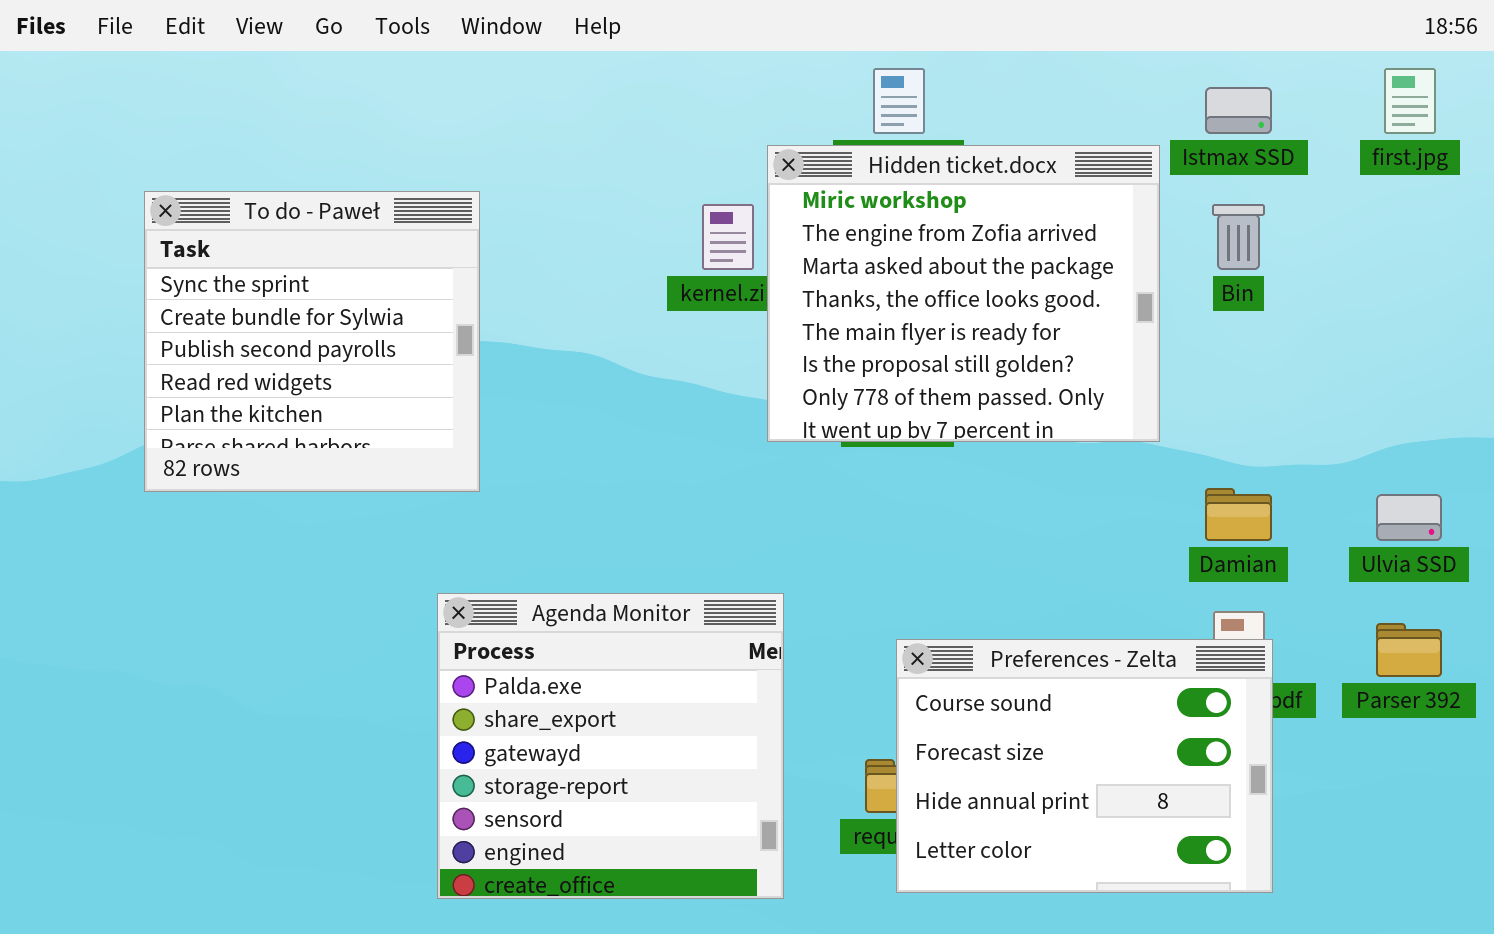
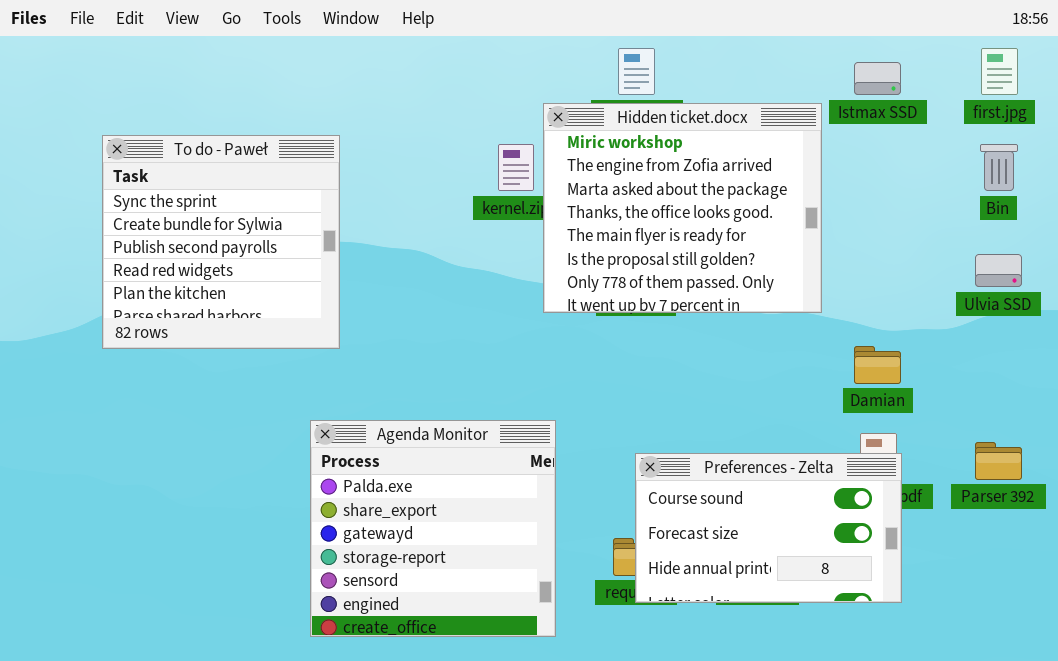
Bin: [1212,204,1265,270] -> [980,144,1018,191], moved
Ulvia SSD: [1376,494,1442,541] -> [975,254,1022,287], moved
Preferences - Zelta: [896,639,1273,893] -> [635,453,902,603], resized

